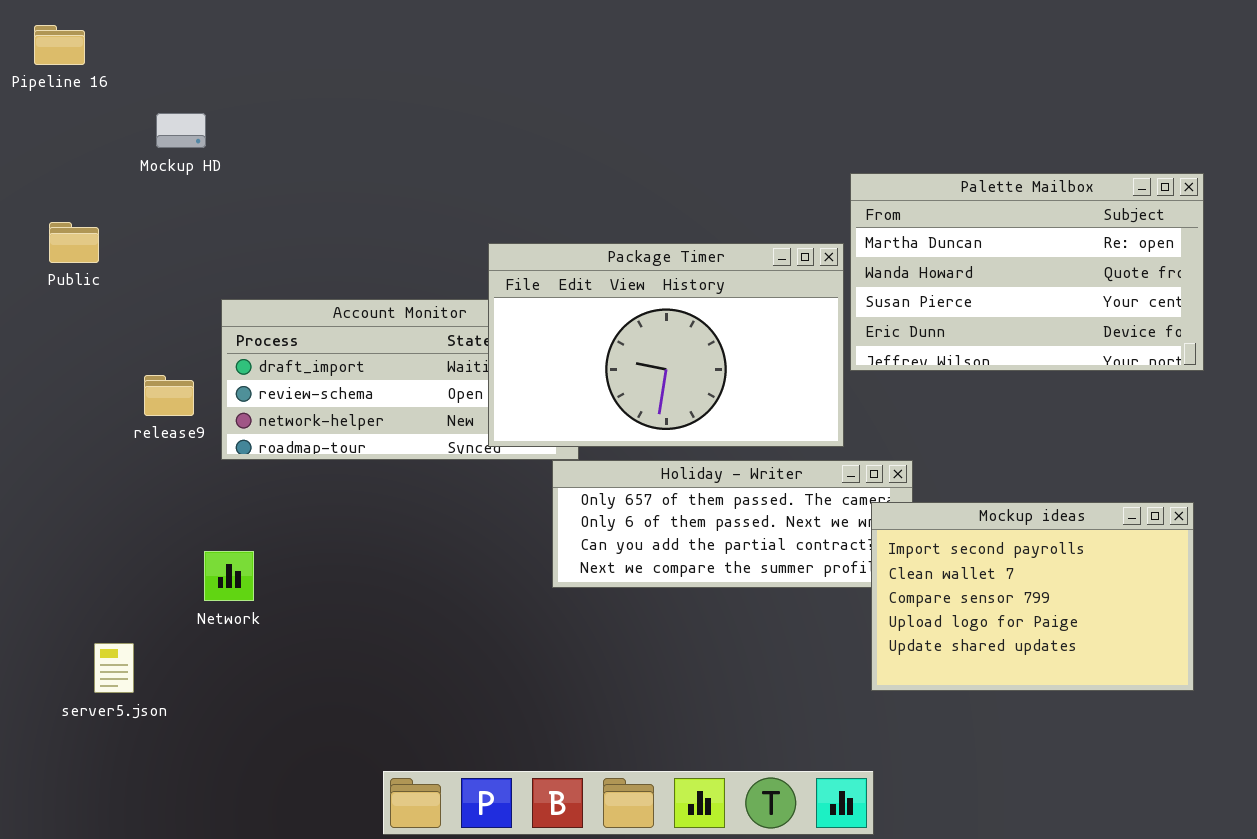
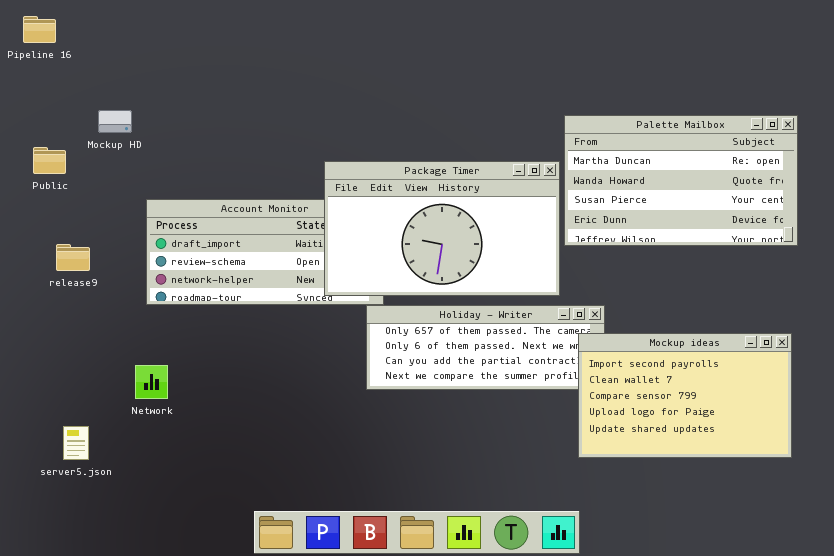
Mockup HD: [156,113,206,148] -> [98,110,132,133], moved
release9: [144,375,194,416] -> [56,244,90,271], moved

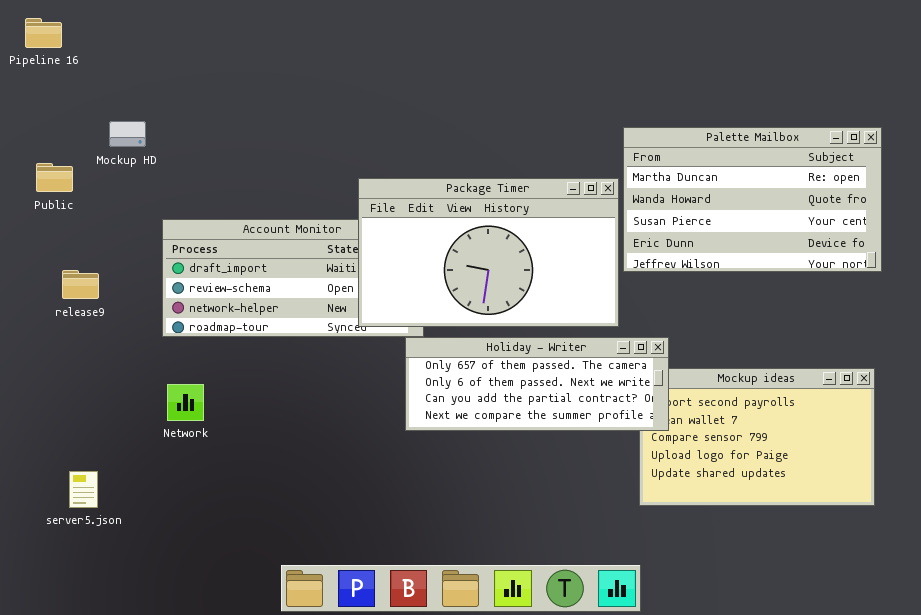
Holiday - Writer: [366,305,605,390] -> [405,337,669,431], raised
Network: [135,365,168,399] -> [167,384,204,421], moved

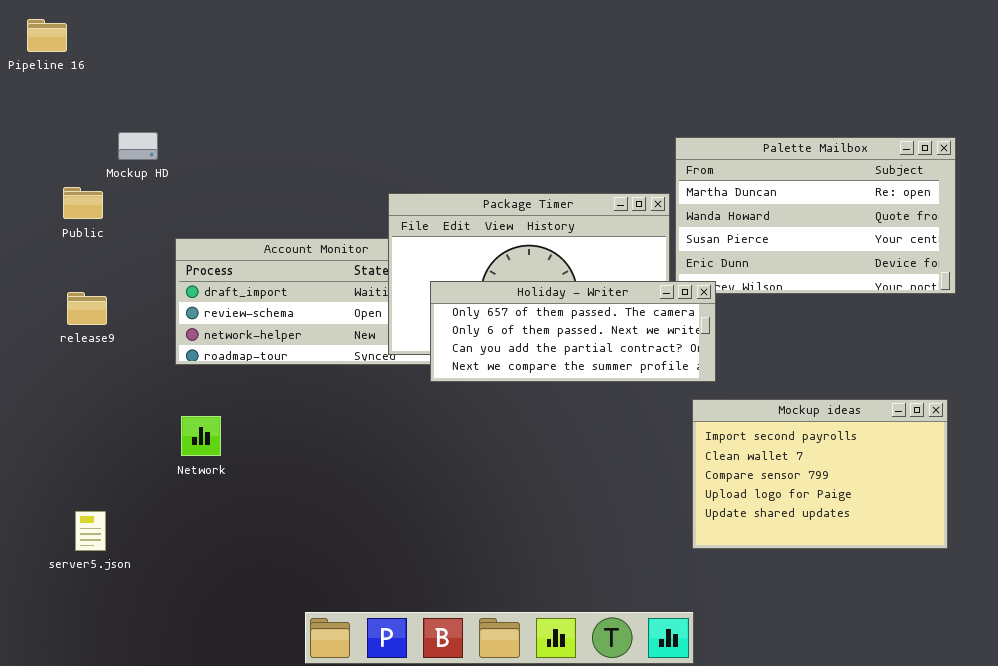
Public: [36,163,73,192] -> [63,187,103,219], moved
Holiday - Writer: [405,337,669,431] -> [430,281,716,382], moved

